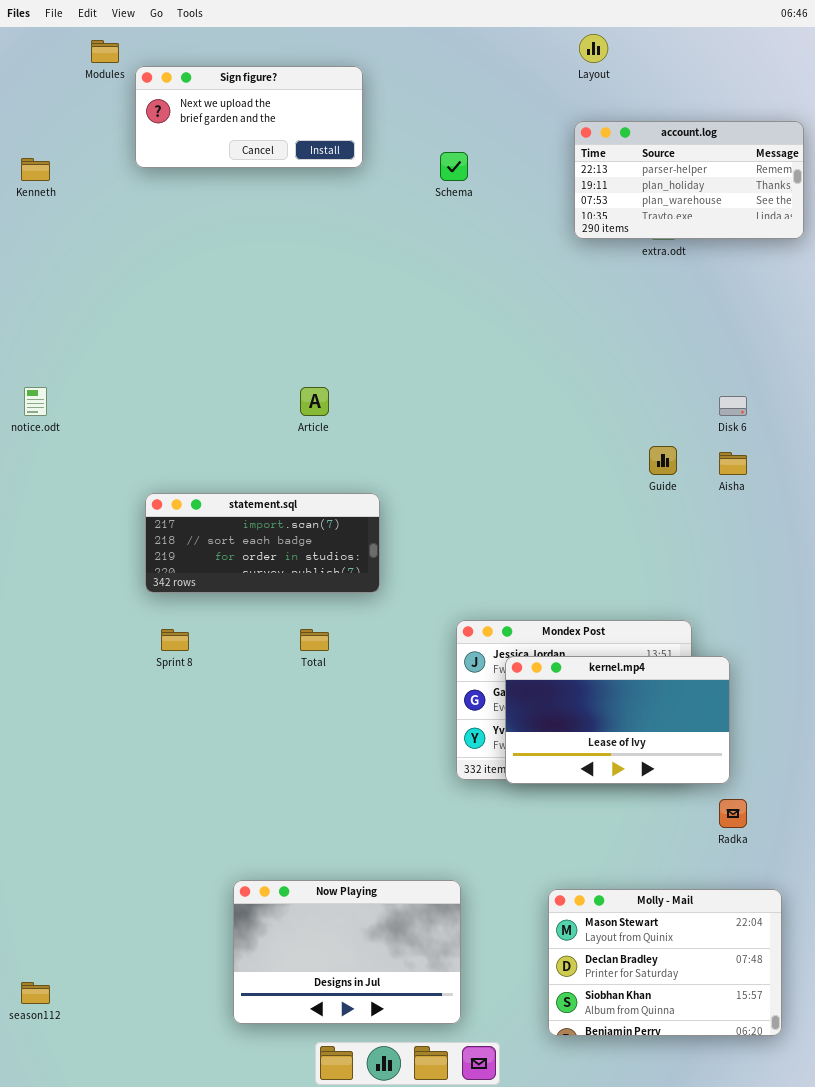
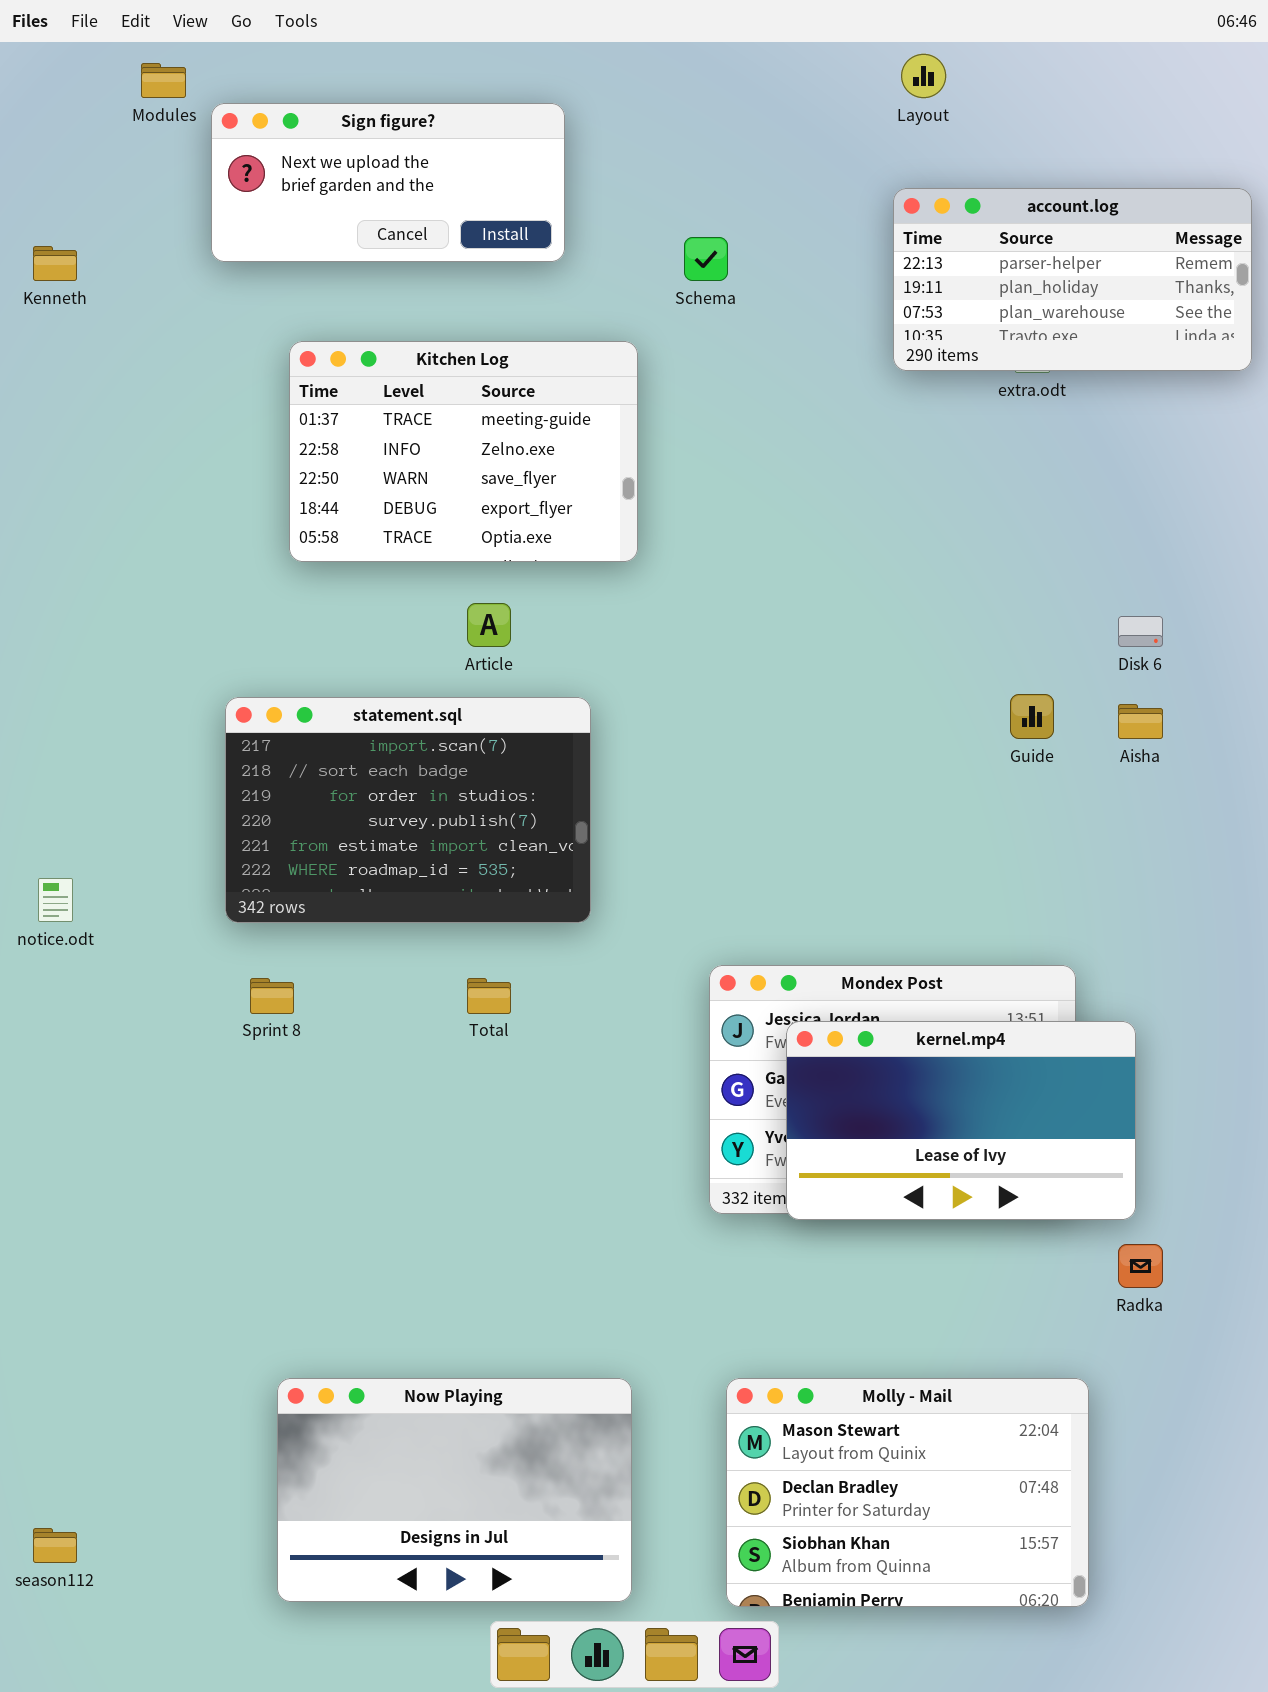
Kitchen Log: none -> [289,341,638,562], opened
notice.odt: [24,387,47,416] -> [38,878,73,922], moved
statement.sql: [145,493,380,593] -> [225,697,591,923], resized
Now Playing: [233,880,461,1024] -> [277,1378,632,1602], moved
Molly - Mail: [548,889,782,1036] -> [726,1378,1089,1607], moved

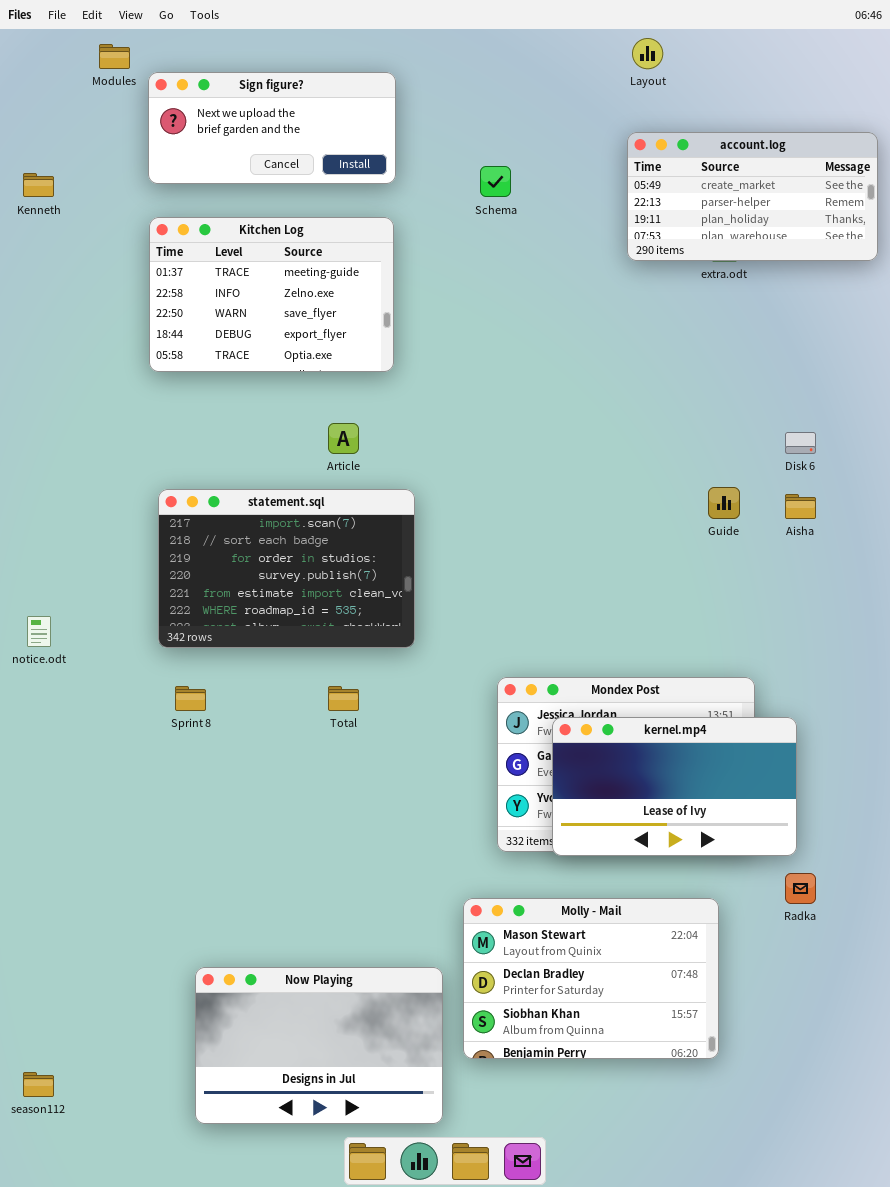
account.log: [893,188,1252,371] -> [627,132,878,261], scrolled up 1 row
Kitchen Log: [289,341,638,562] -> [149,217,394,372], moved
Molly - Mail: [726,1378,1089,1607] -> [463,898,719,1059], moved

